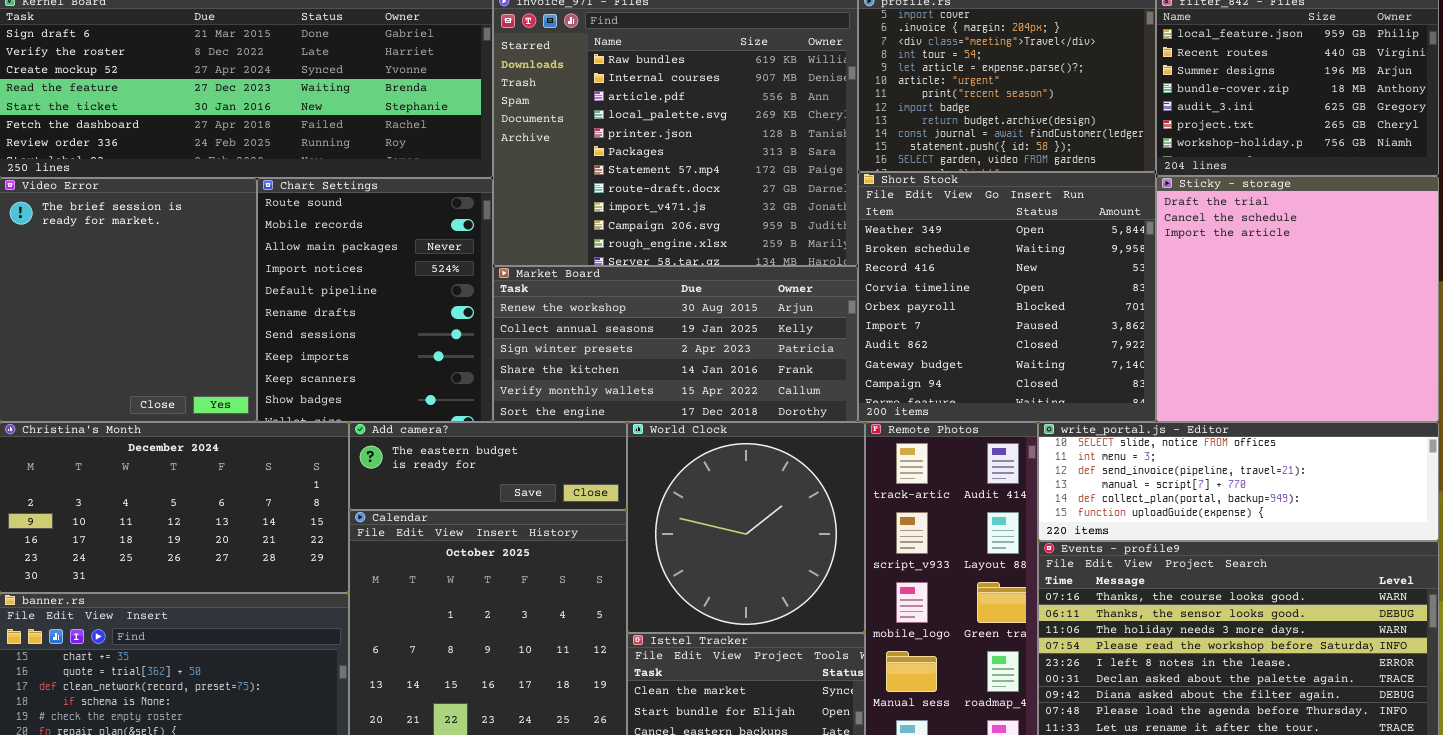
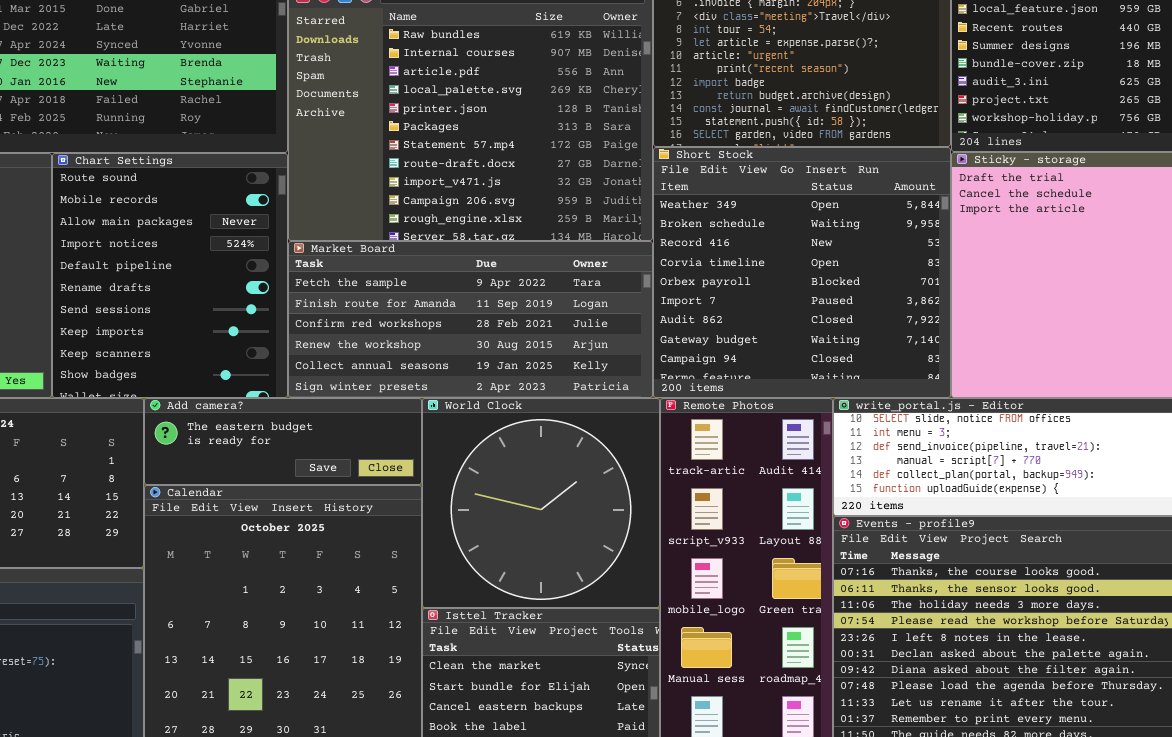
Market Board: [493,266,858,422] -> [288,241,653,398], scrolled up 3 rows

